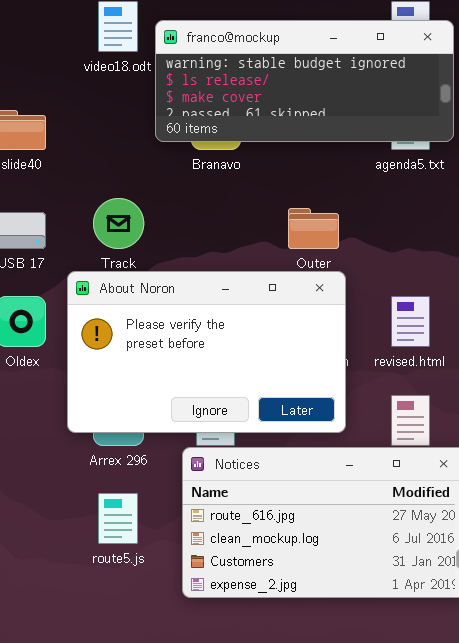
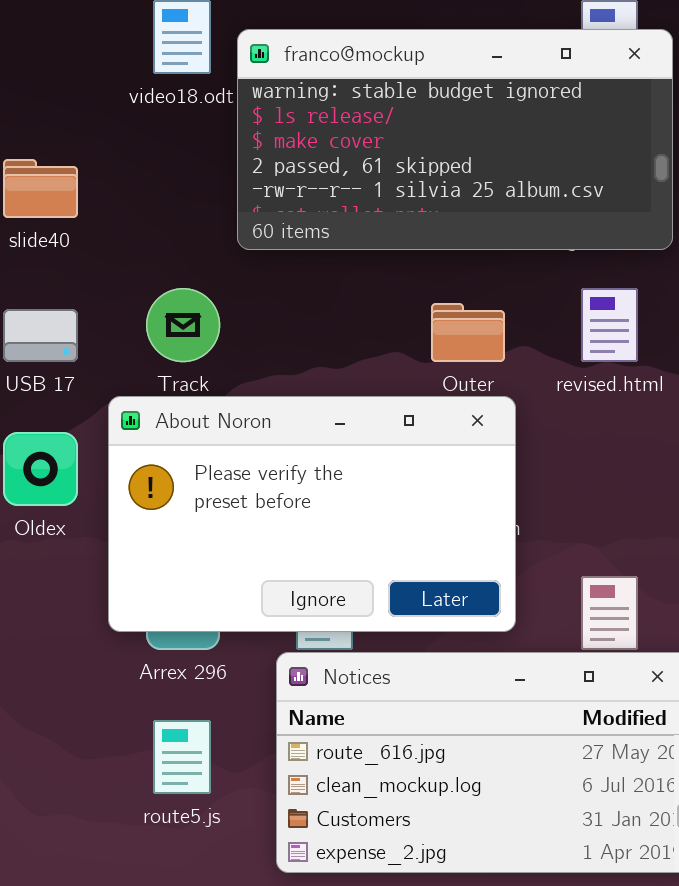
franco@mockup: [155,20,454,142] -> [237,29,673,250], resized
revised.html: [391,296,430,347] -> [581,288,638,362], moved

